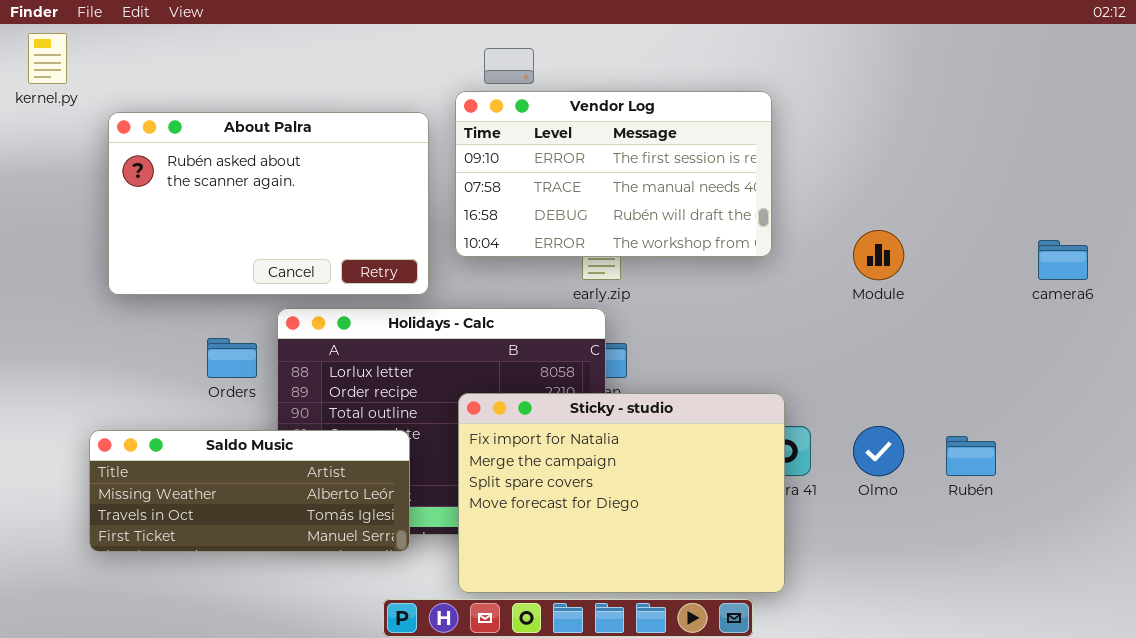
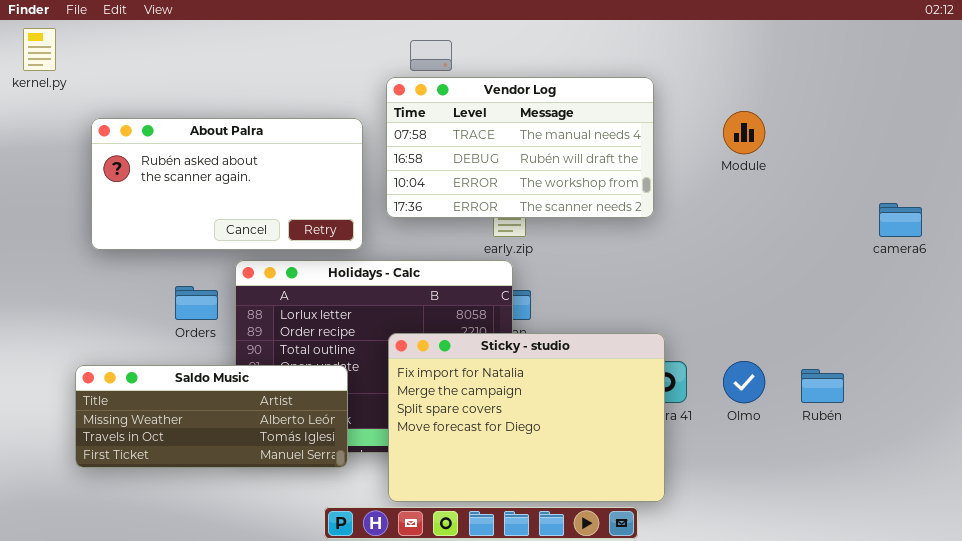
Vendor Log: [455,91,772,257] -> [386,77,654,218], scrolled down 1 row
About Palra: [108,112,429,295] -> [91,118,363,250], resized
Module: [853,230,904,280] -> [723,111,765,154], moved

